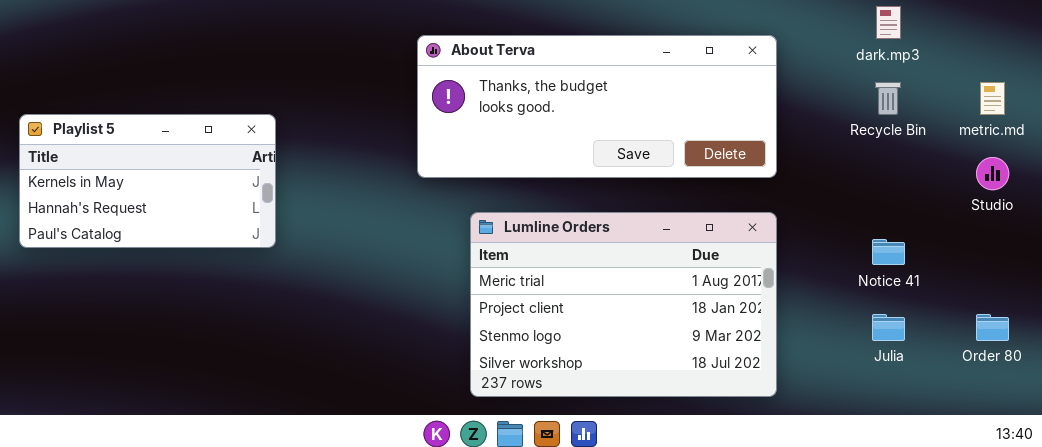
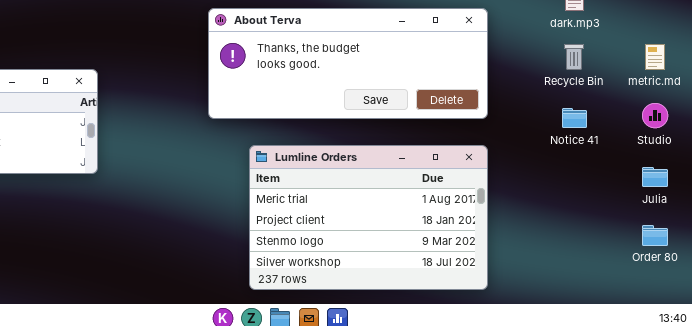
Notice 41: [872,239,905,265] -> [562,108,587,128], moved
Julia: [872,314,905,341] -> [642,167,668,187], moved

